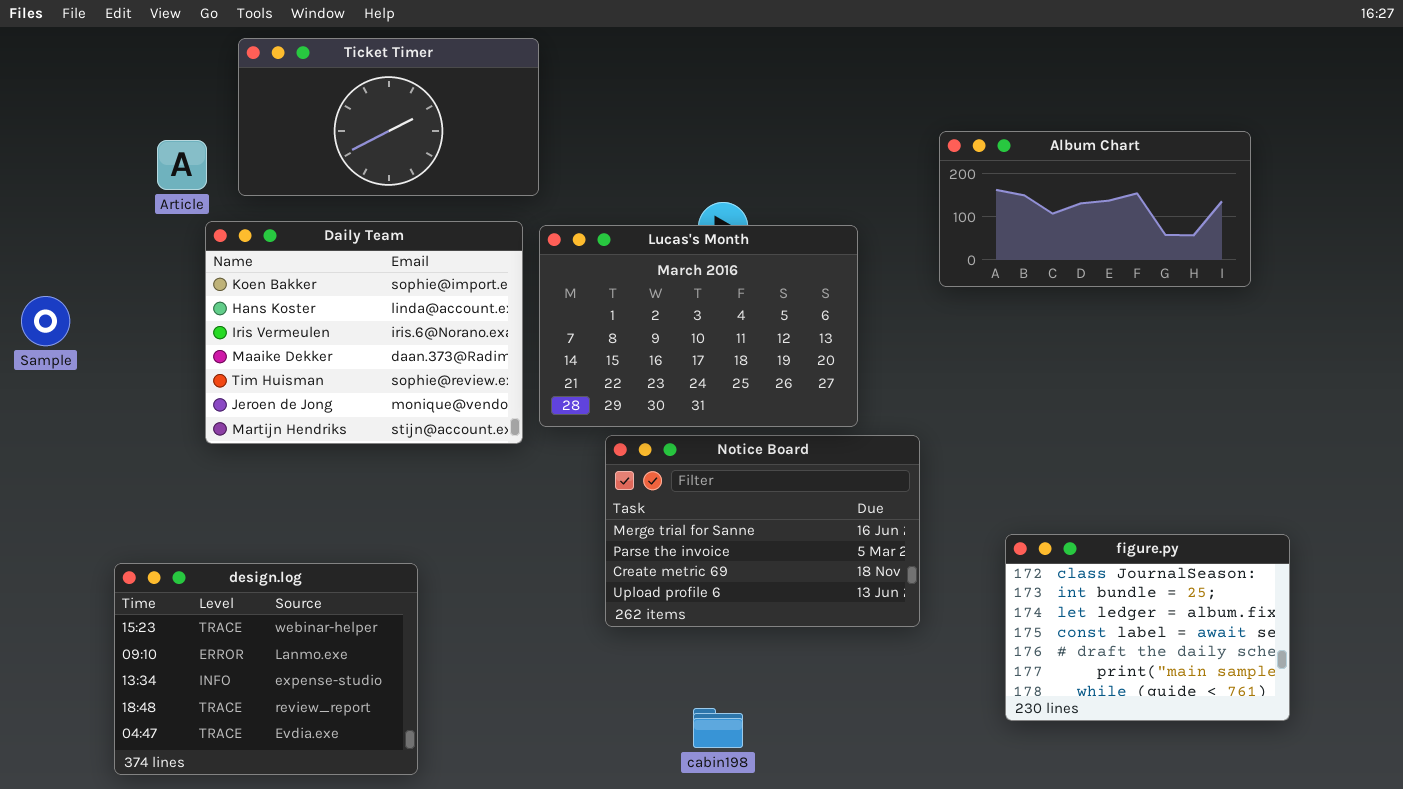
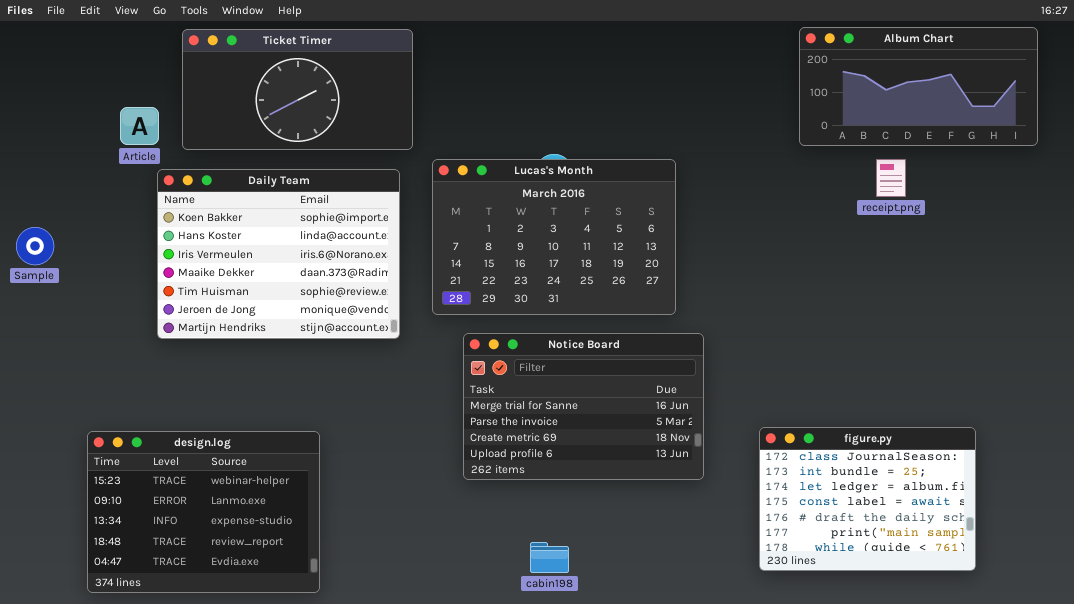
Album Chart: [939,131,1251,287] -> [799,27,1038,146], moved
Lucas's Month: [539,225,858,427] -> [432,159,676,315], moved
figure.py: [1005,534,1290,721] -> [759,427,976,571], moved

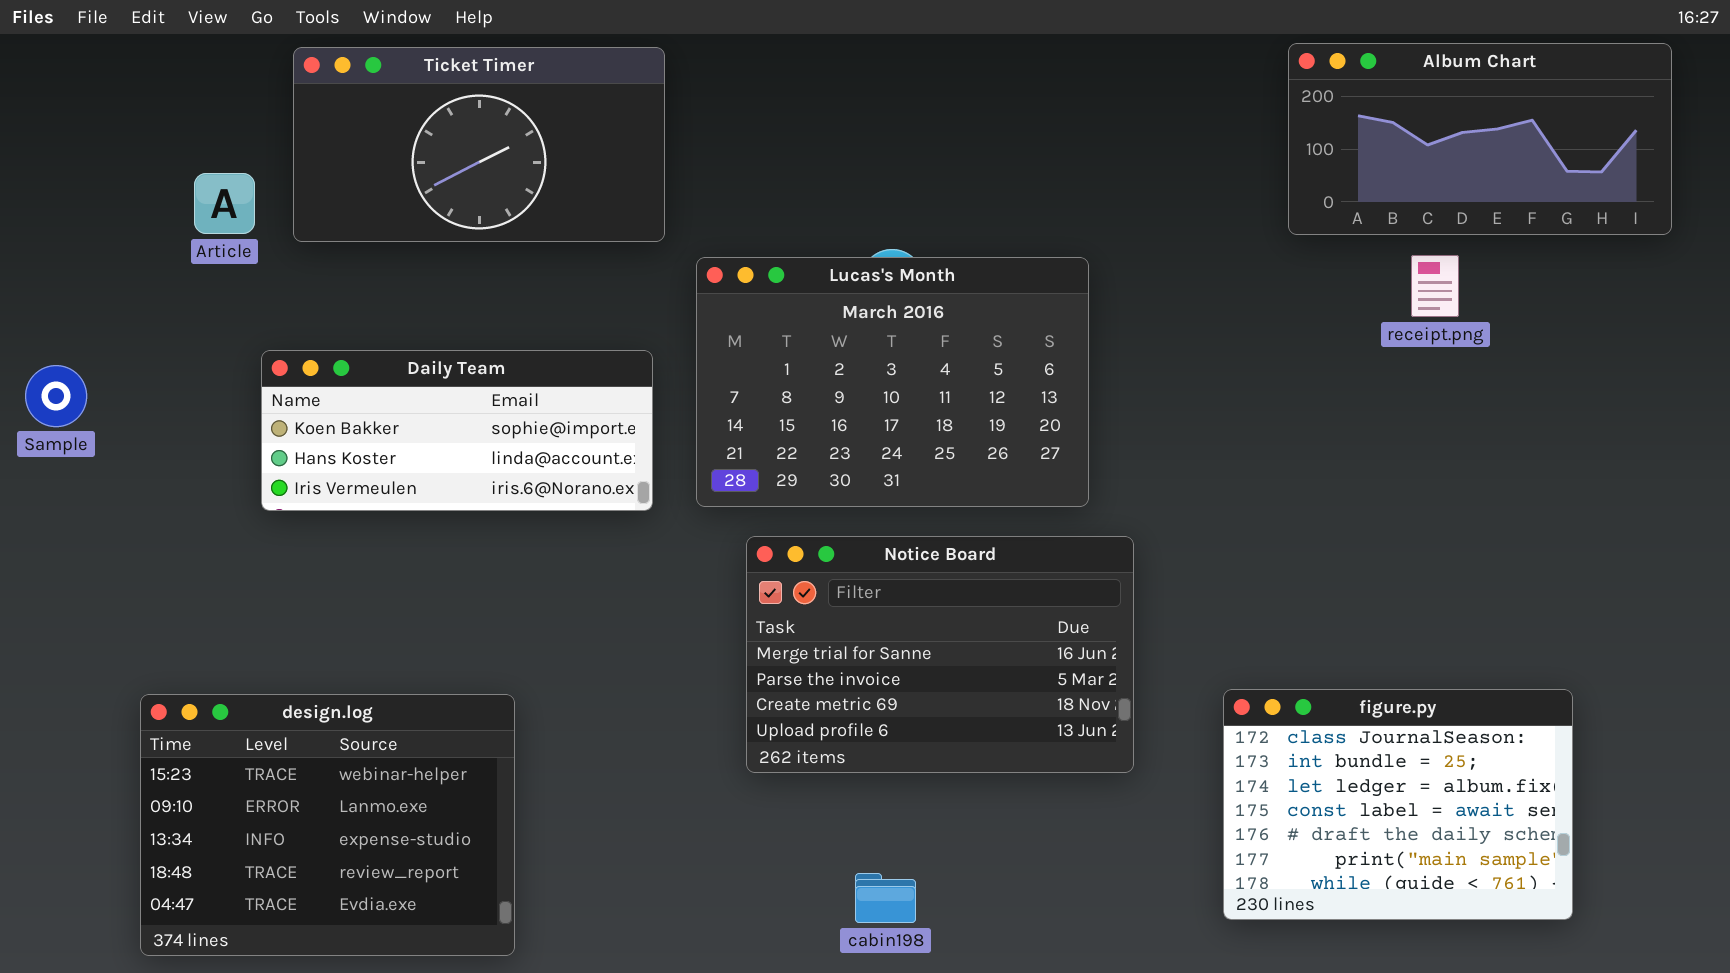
Daily Team: [157,169,400,339] -> [261,350,653,511], moved, resized

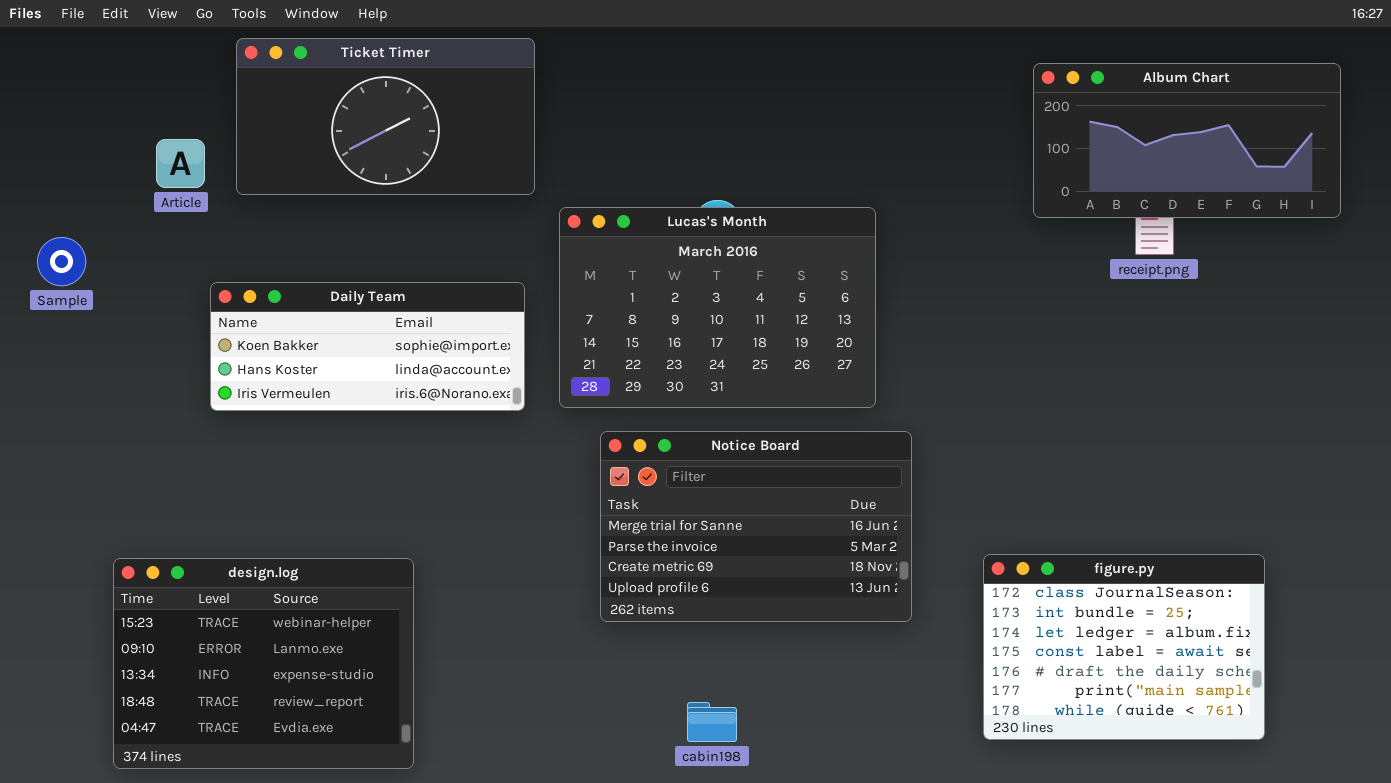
Album Chart: [1288,43,1672,235] -> [1033,63,1341,218], moved
Sample: [25,365,87,427] -> [37,237,86,286], moved

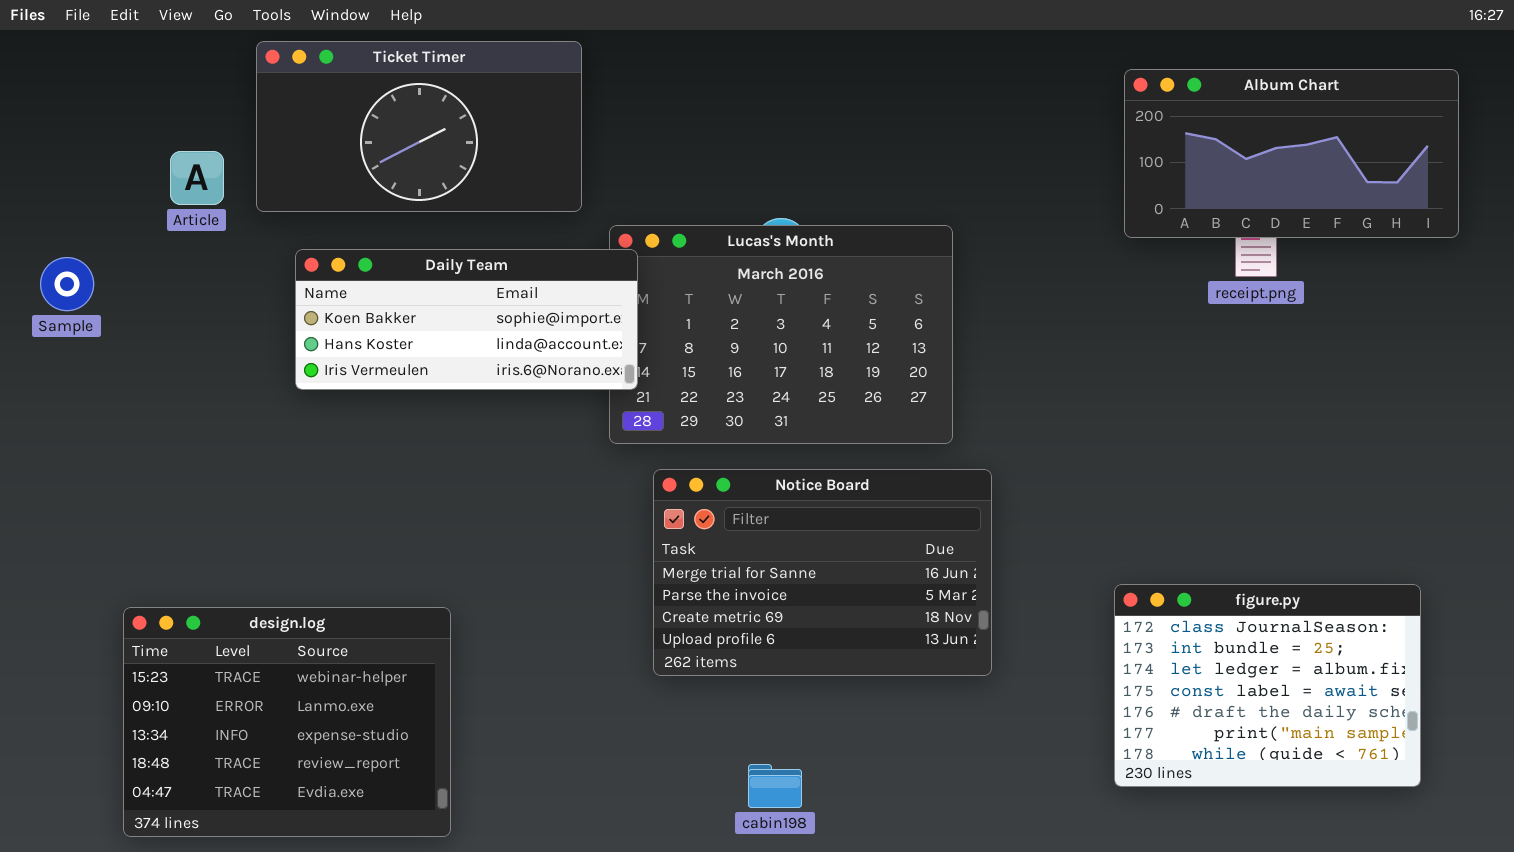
Daily Team: [210,282,525,411] -> [295,249,638,390], moved
figure.py: [983,554,1265,740] -> [1114,584,1421,787], moved

